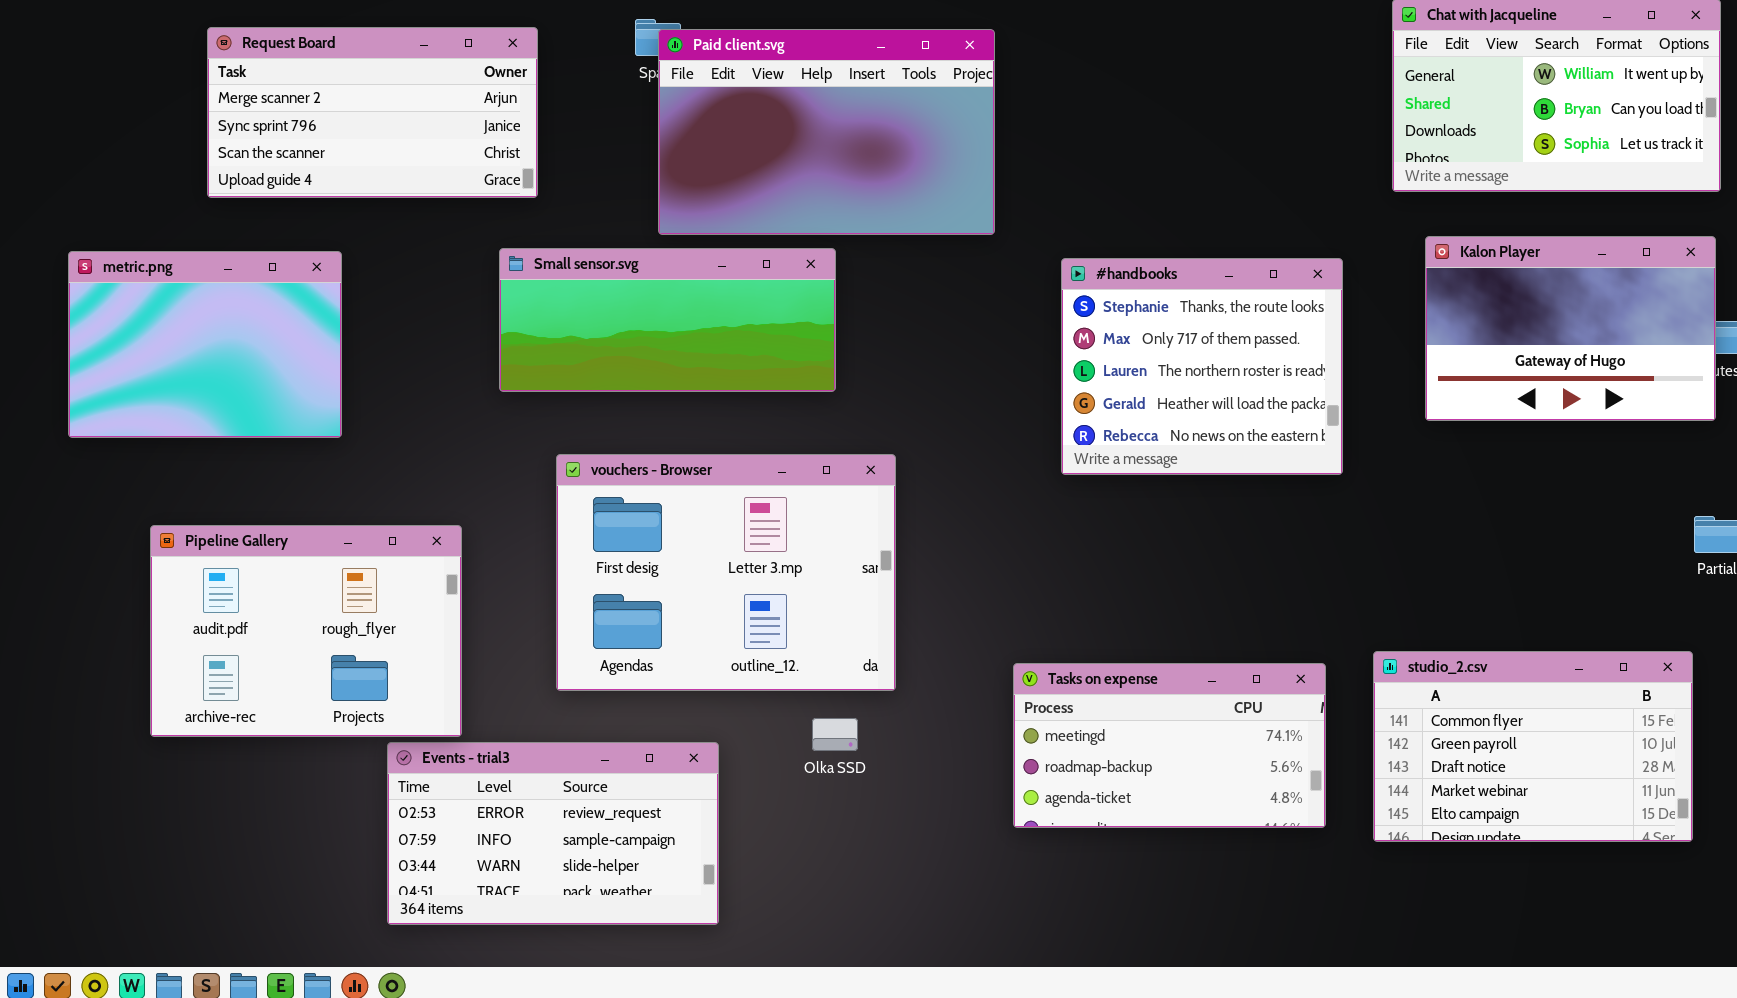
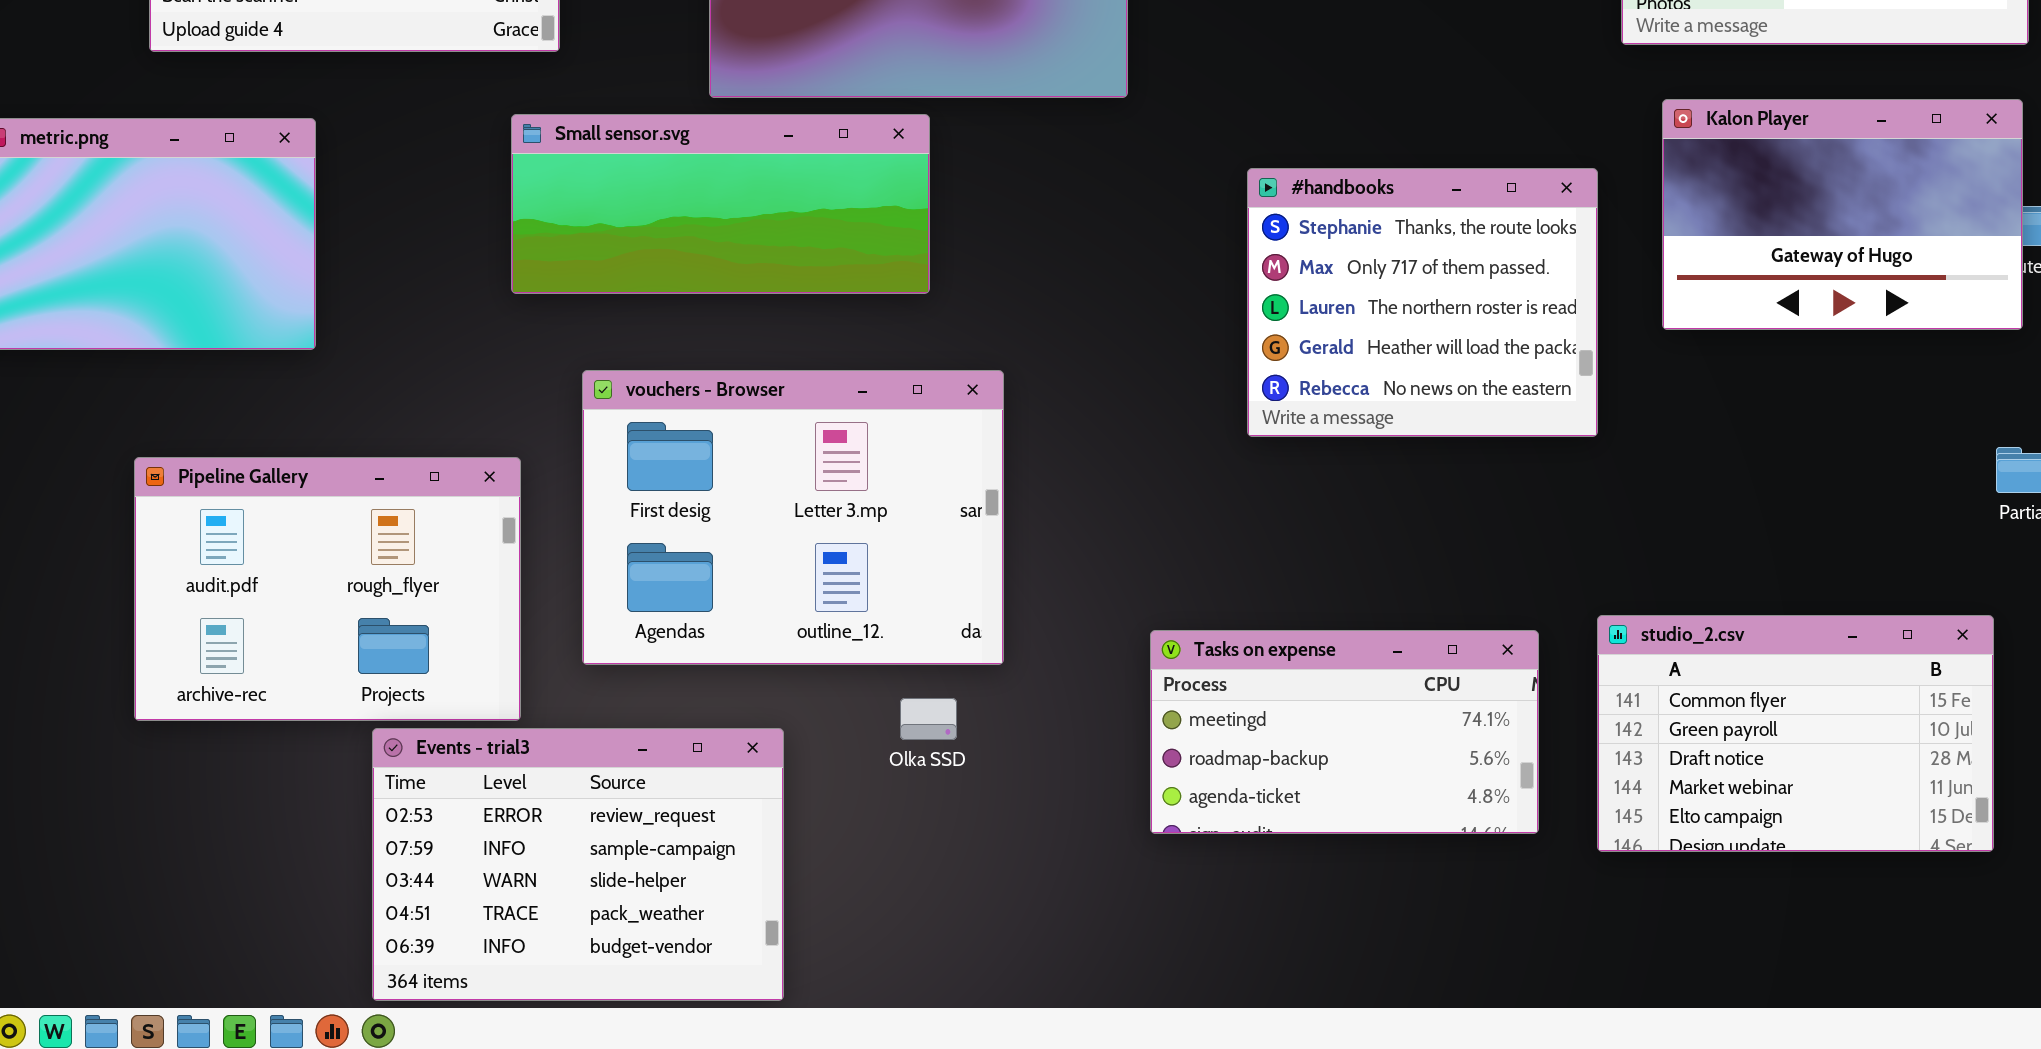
#handbooks: [1061,258,1343,475] -> [1247,168,1598,437], moved
Pipeline Gallery: [150,525,462,737] -> [134,457,521,721], moved
Events - trial3: [387,742,719,925] -> [372,728,784,1001], resized

